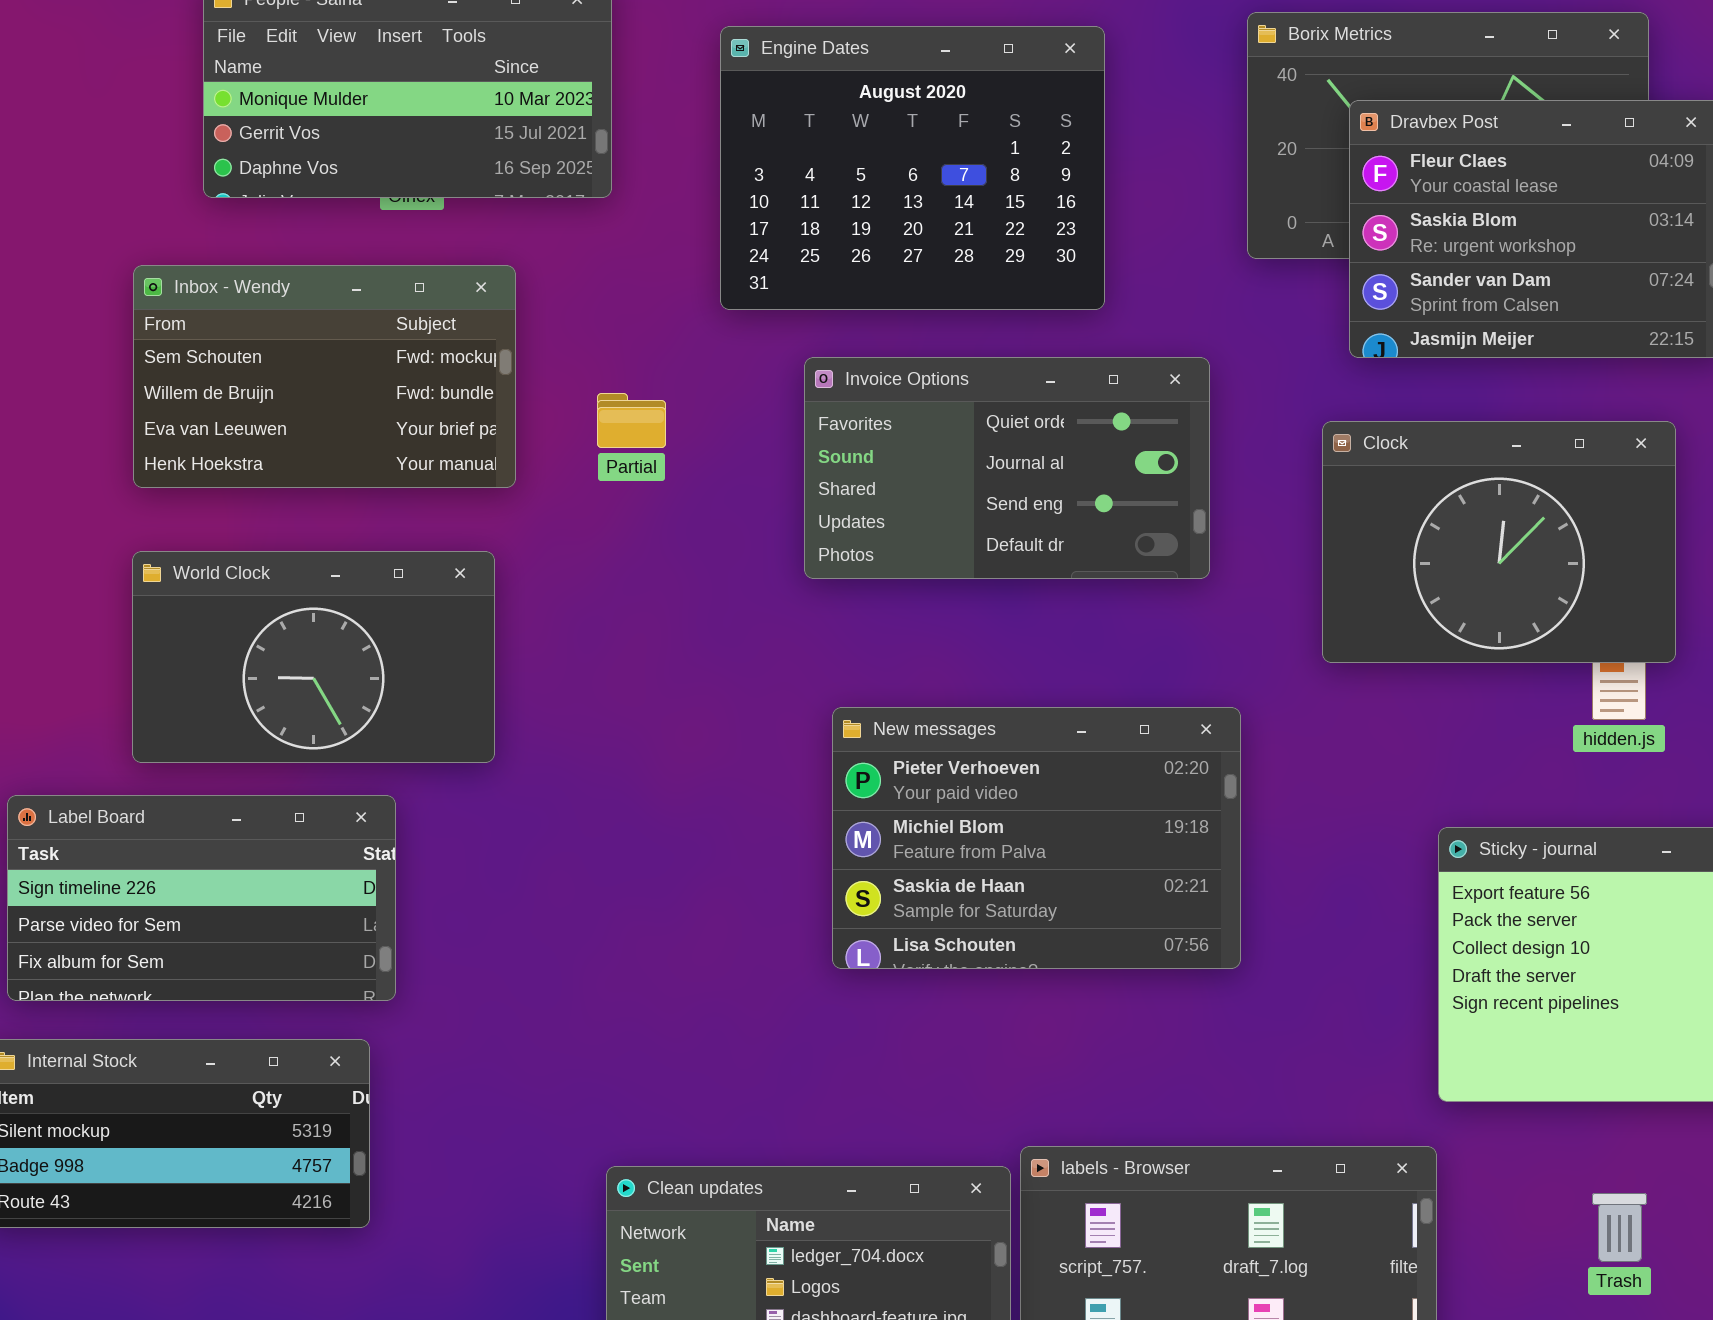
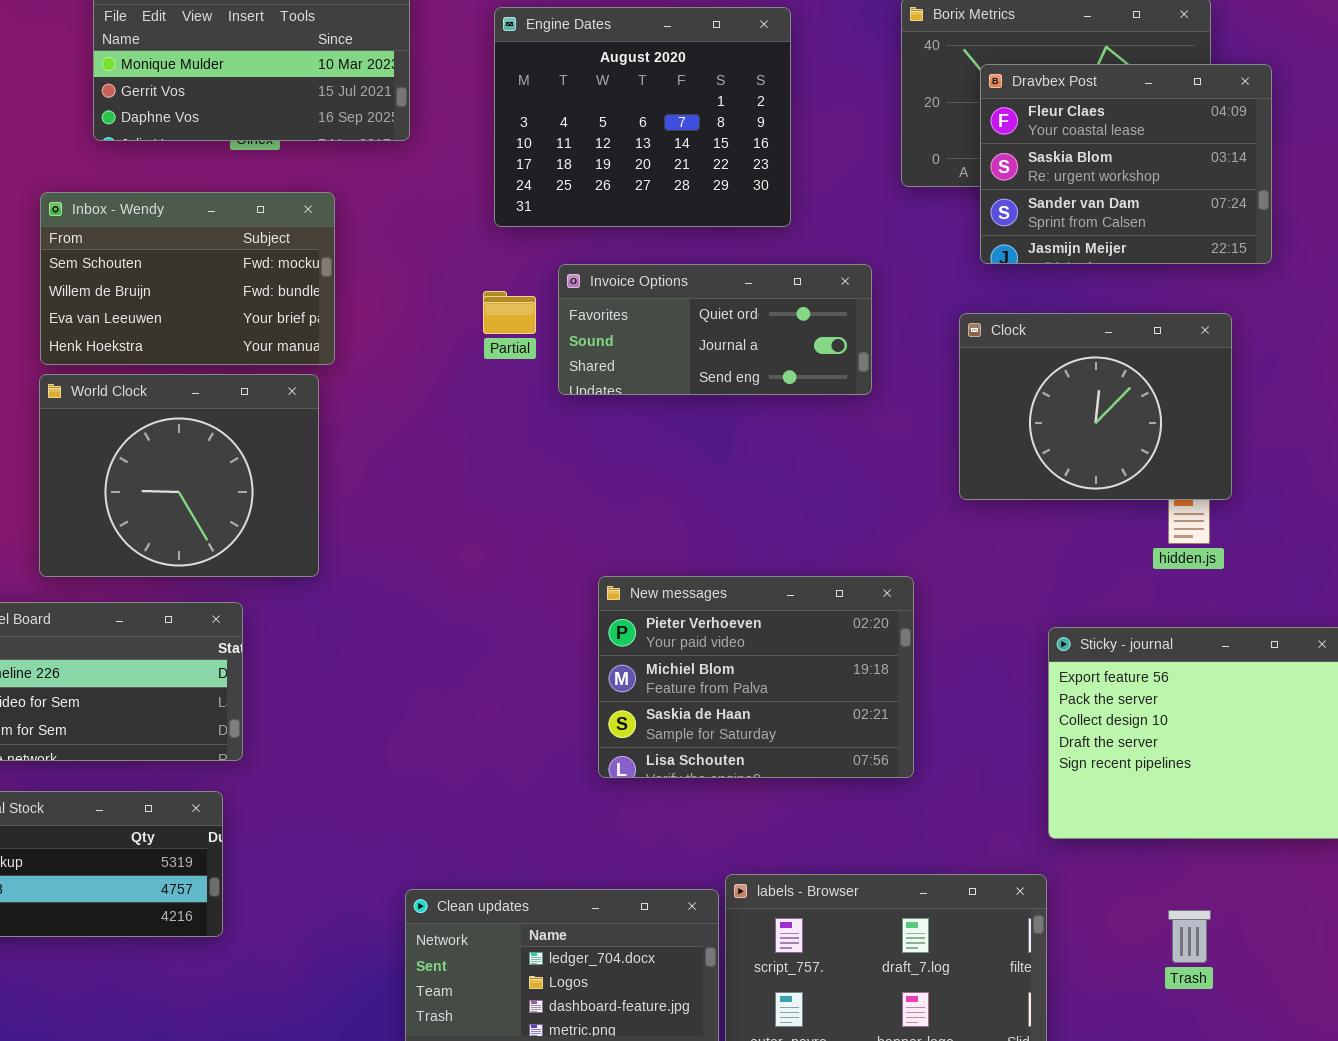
Invoice Options: [804,357,1210,579] -> [558,264,872,395], resized
Partial: [597,393,666,448] -> [483,291,536,334], moved
World Clock: [132,551,495,763] -> [39,374,319,577], resized
New messages: [832,707,1241,969] -> [598,576,914,778], moved

